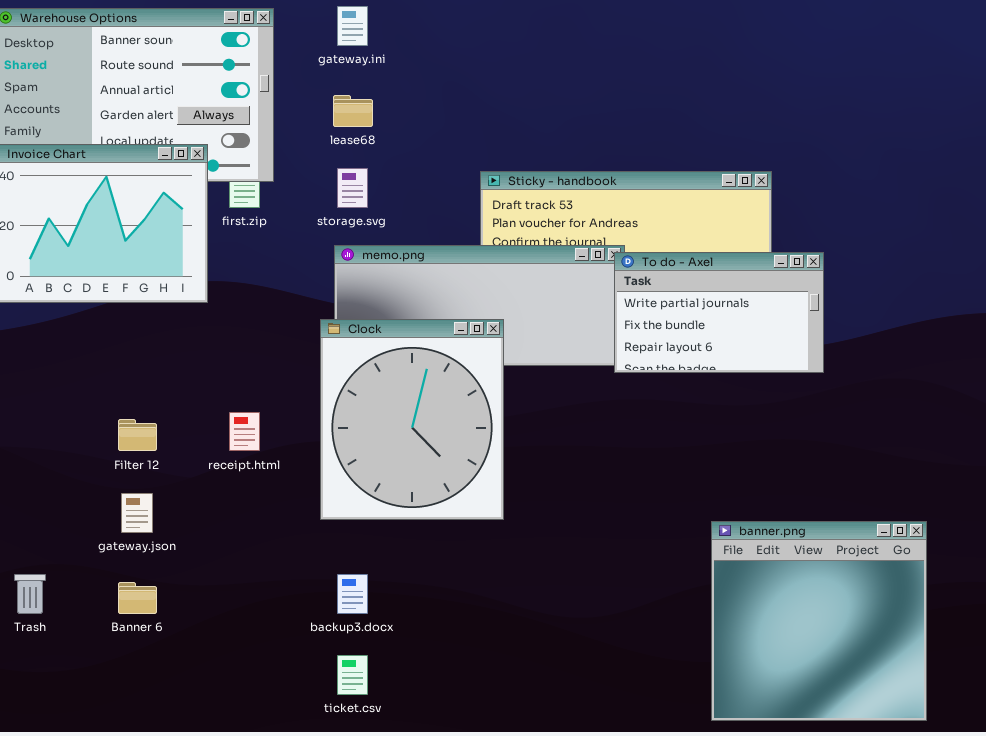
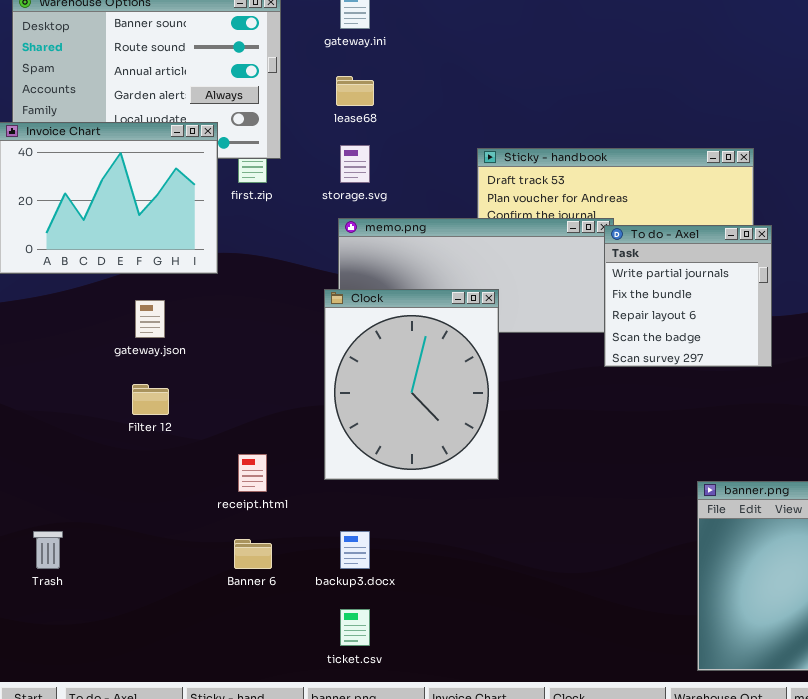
To do - Axel: [614,252,824,373] -> [604,225,772,367], resized
receipt.html: [229,412,260,451] -> [238,454,267,492], moved
gateway.json: [121,493,153,533] -> [135,300,165,338], moved
Banner 6: [118,582,157,614] -> [234,539,272,569], moved

